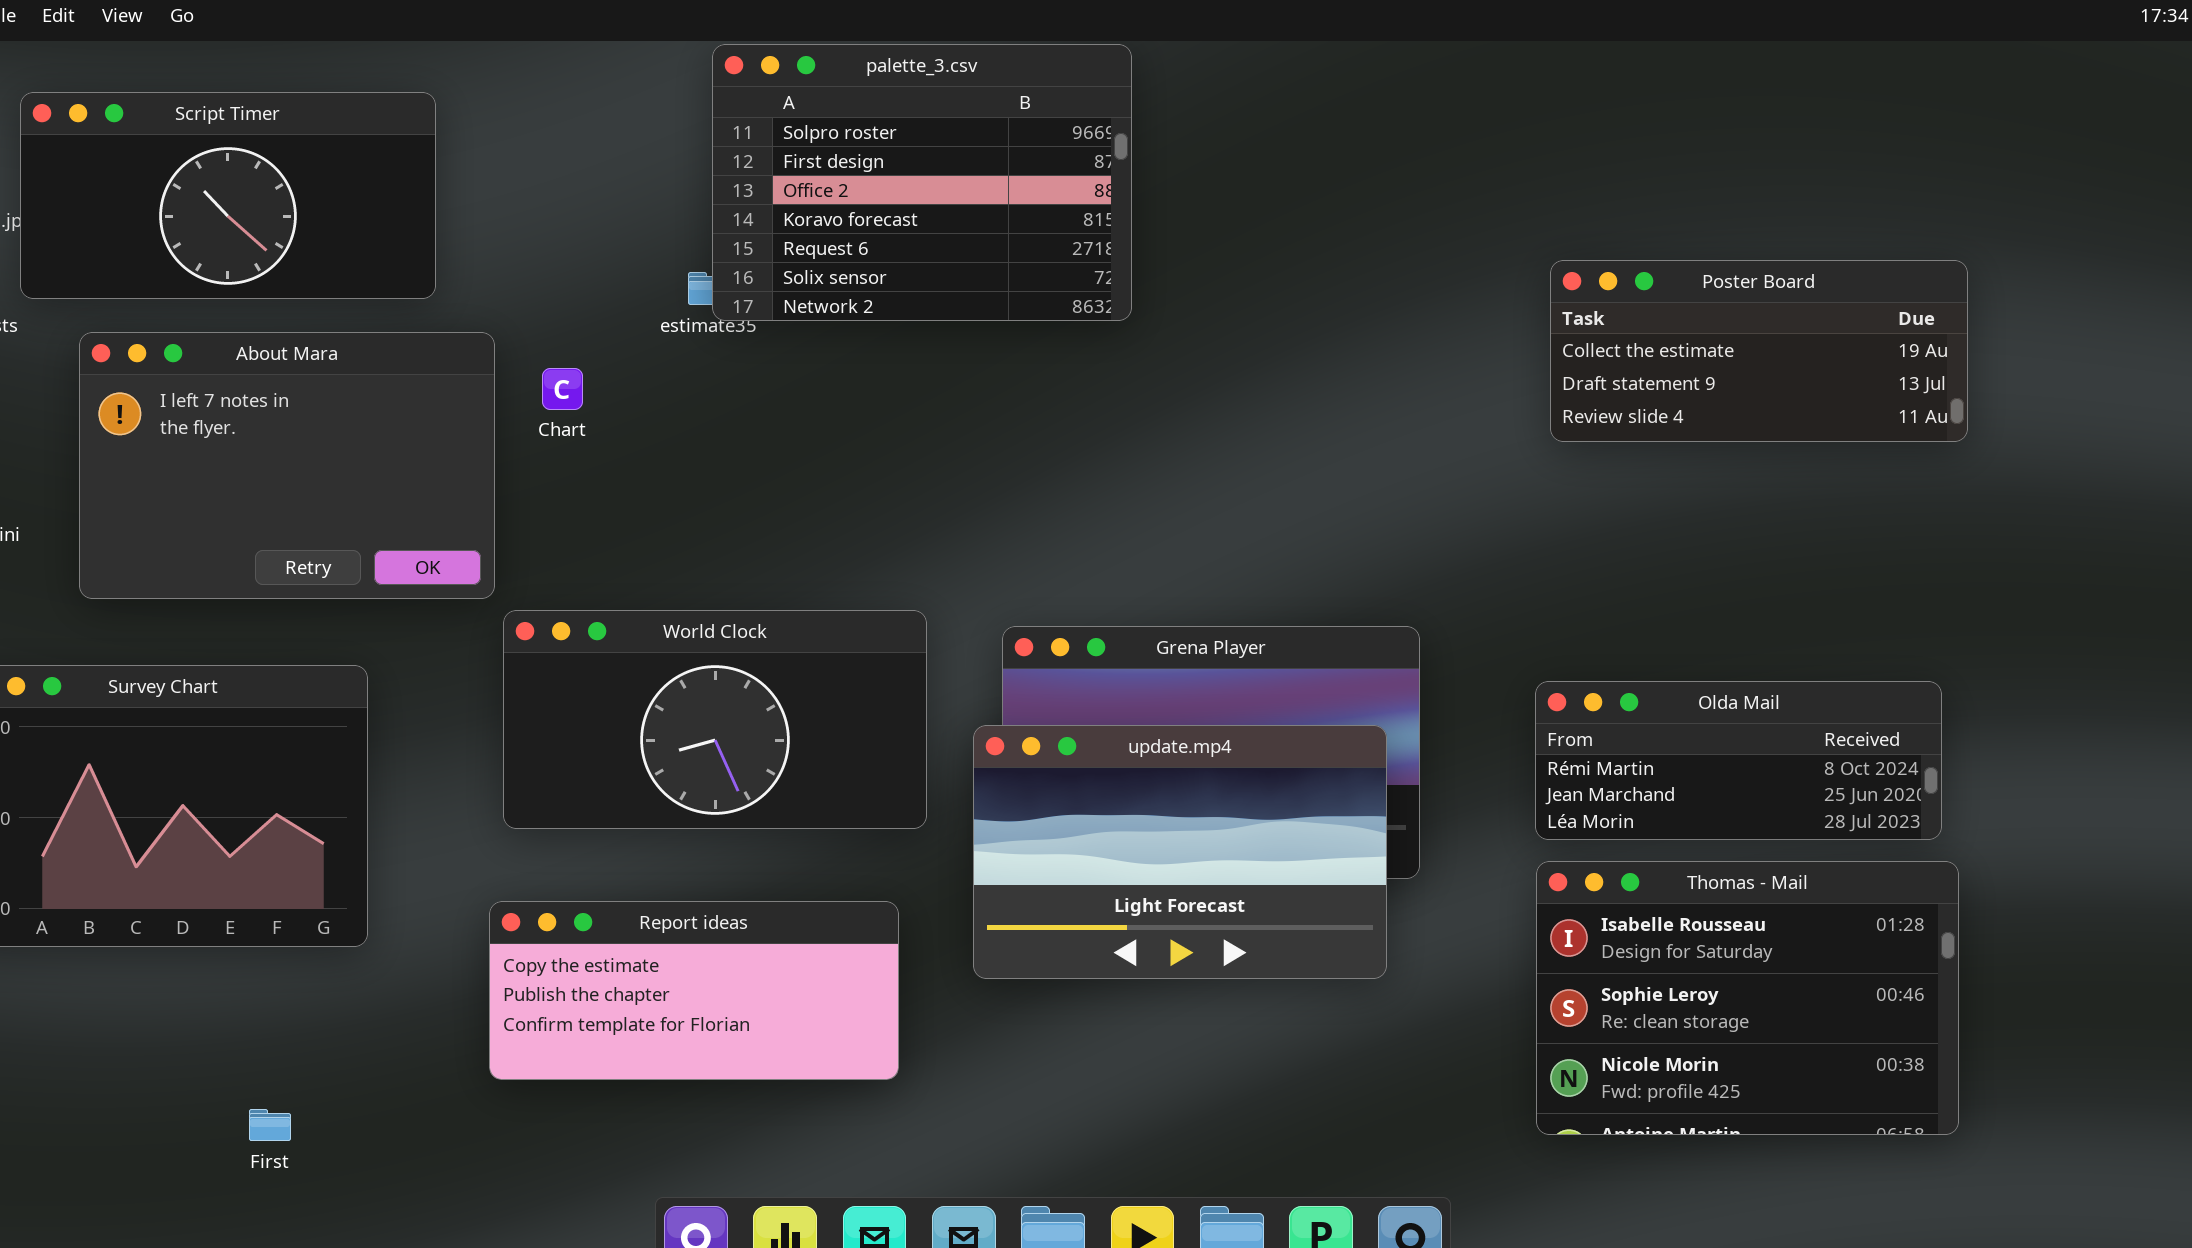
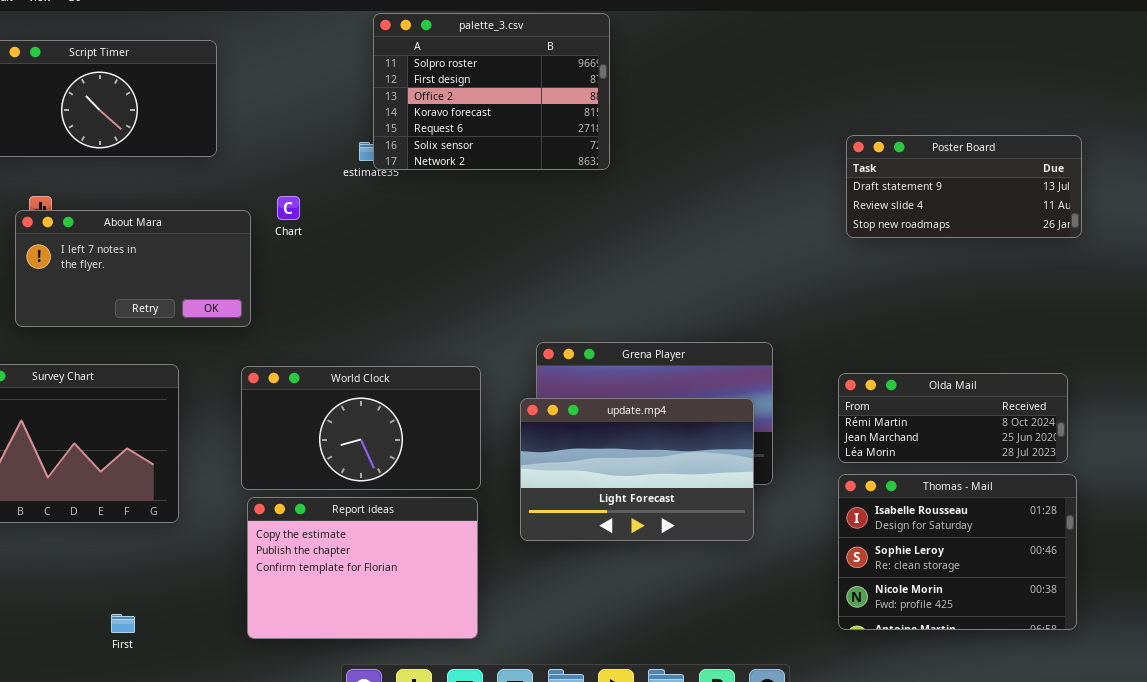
Poster Board: [1550,260,1968,442] -> [846,135,1082,238], scrolled down 1 row
About Mara: [79,332,495,599] -> [15,210,251,327], resized
World Clock: [503,610,927,829] -> [241,366,481,490], moved
Report ideas: [489,901,899,1080] -> [247,497,478,639], resized

